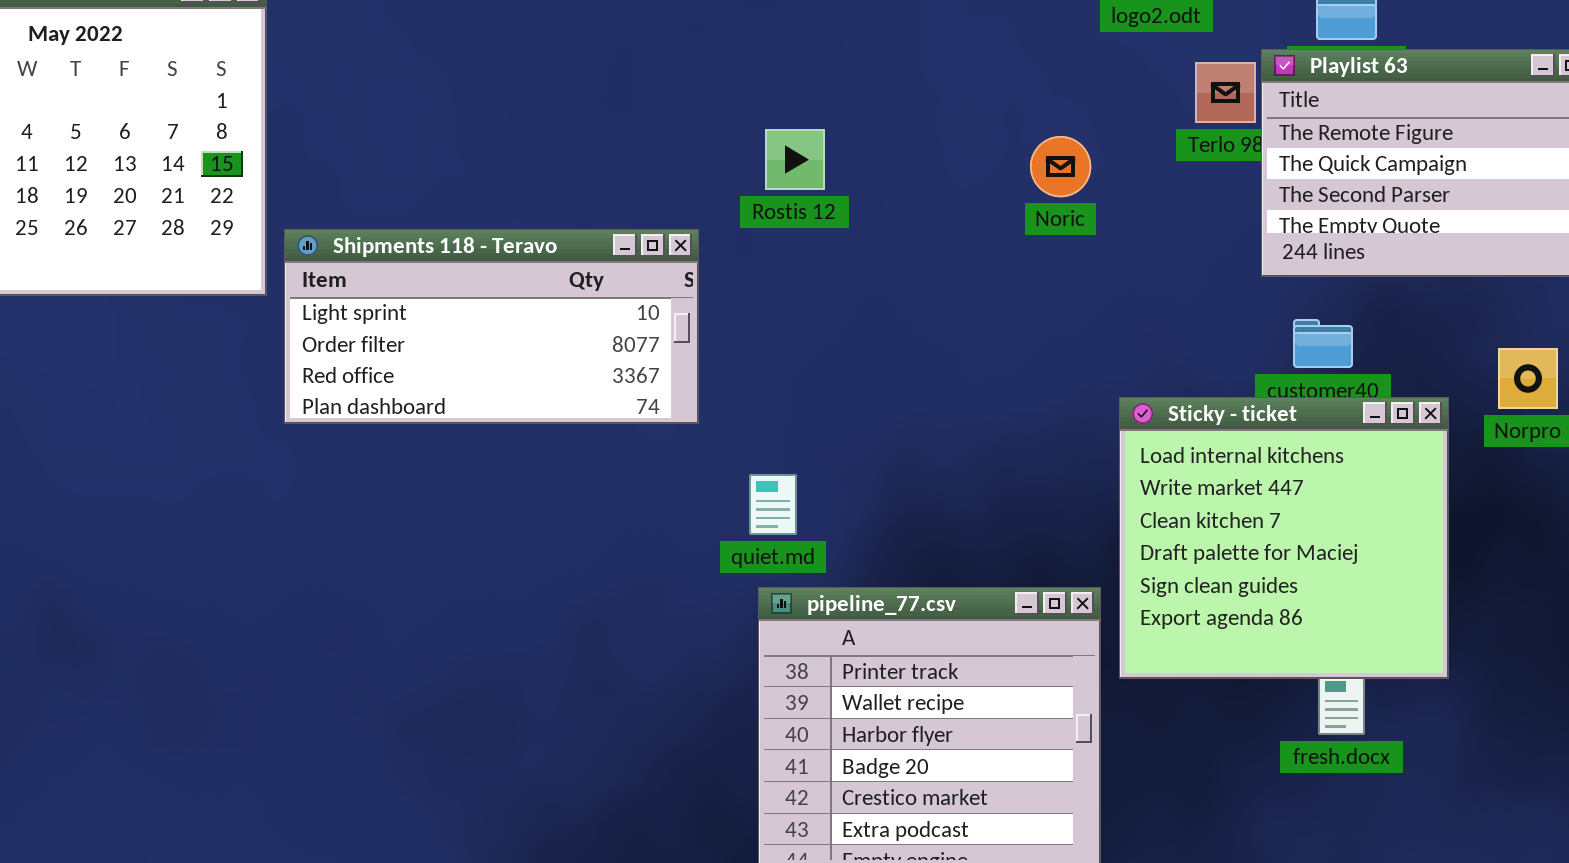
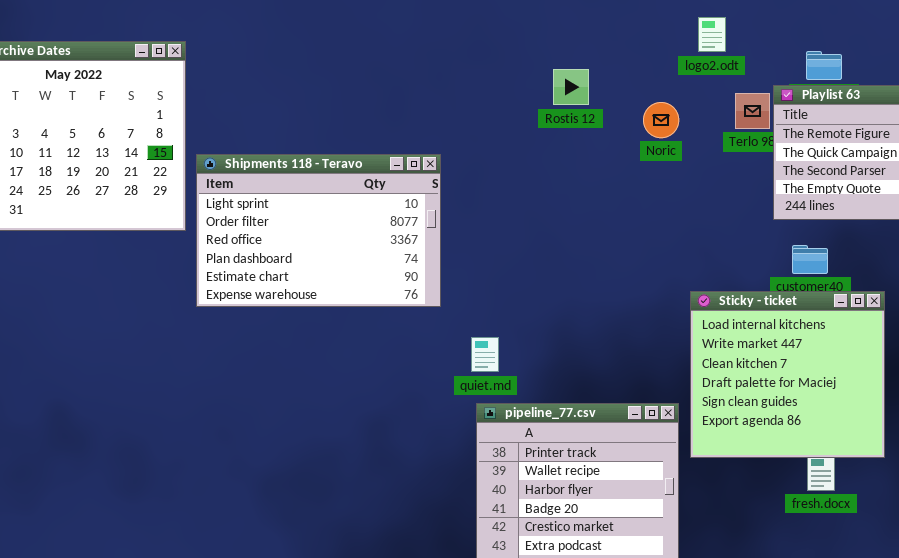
Rostis 12: [765,129,825,190] -> [553,69,589,105], moved
Noric: [1030,136,1091,197] -> [643,102,679,138], moved
Shipments 118 - Teravo: [284,229,699,424] -> [196,154,441,307], resized

